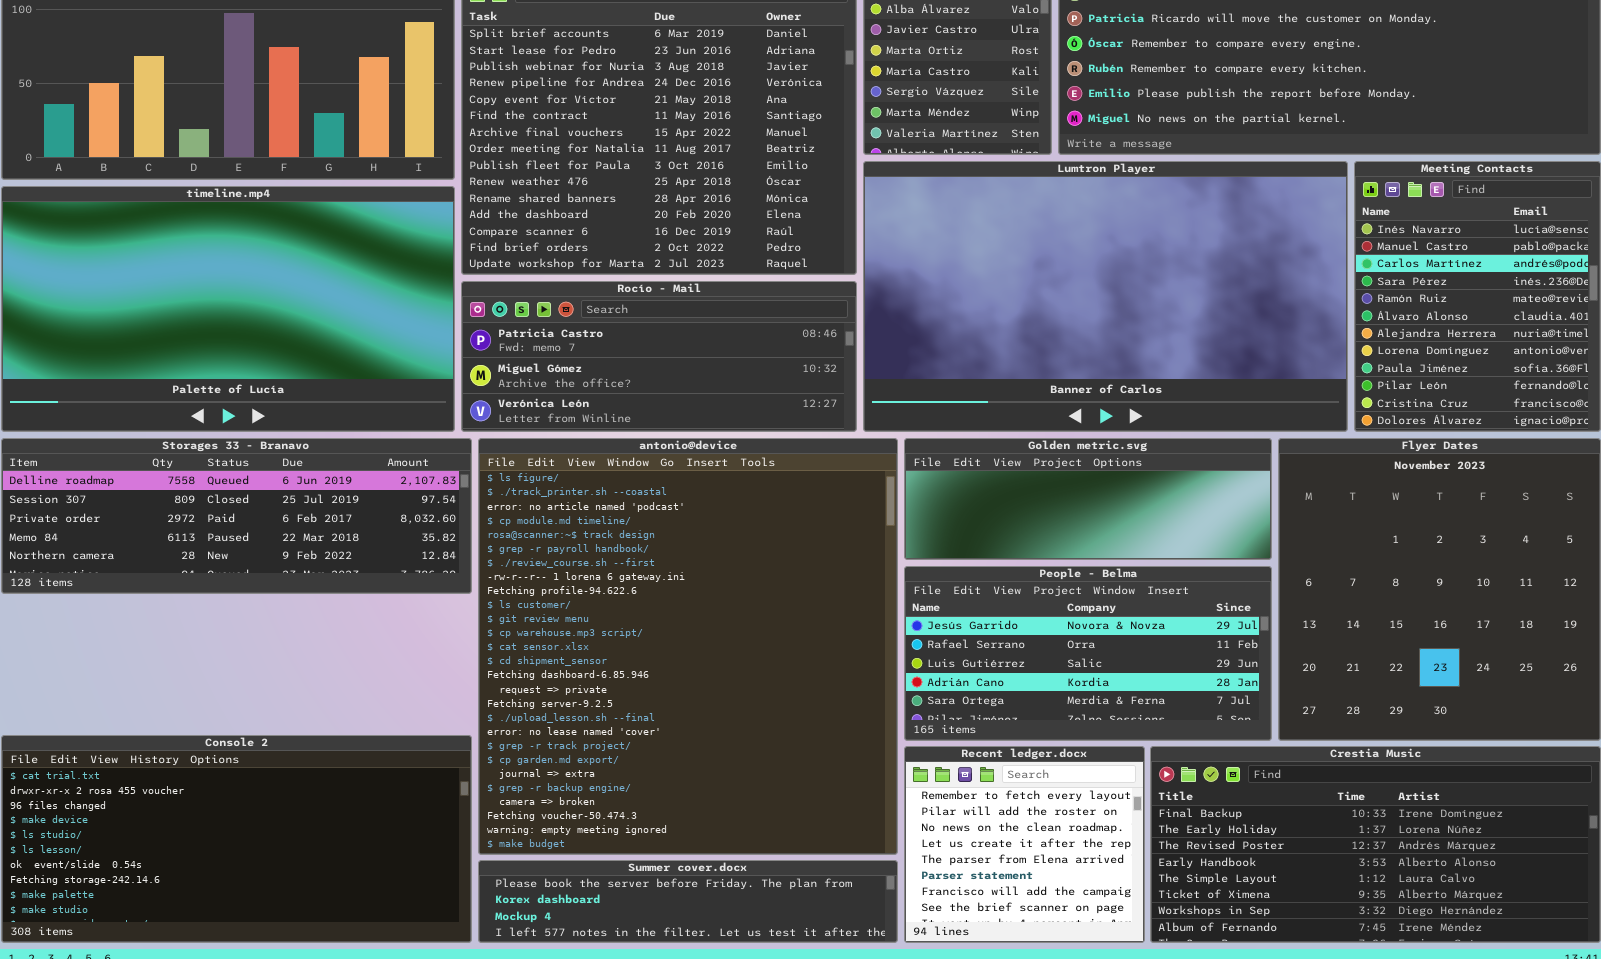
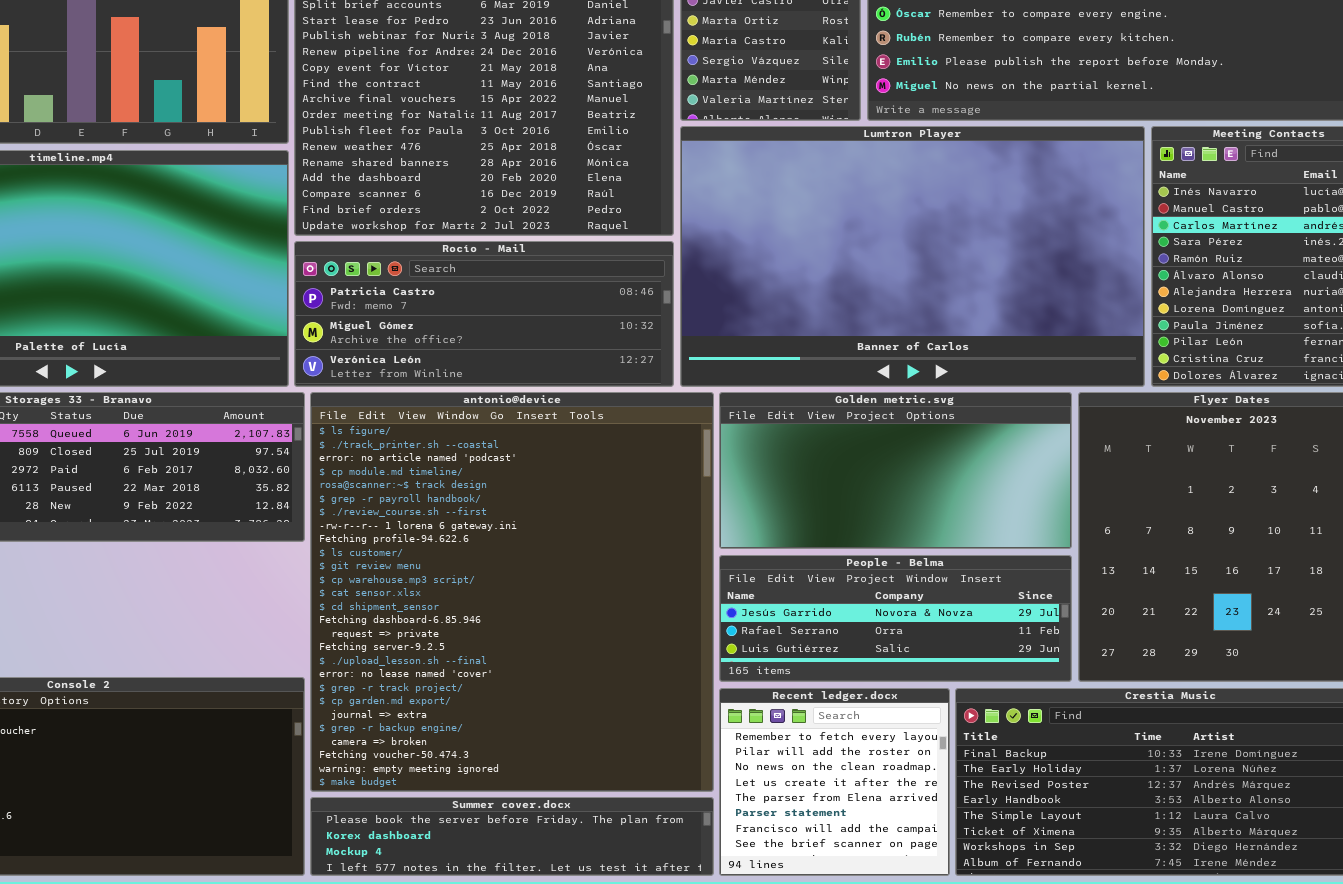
Golden metric.svg: [904,438,1272,560] -> [719,392,1072,549], resized
People - Belma: [904,566,1272,741] -> [719,555,1072,682], resized

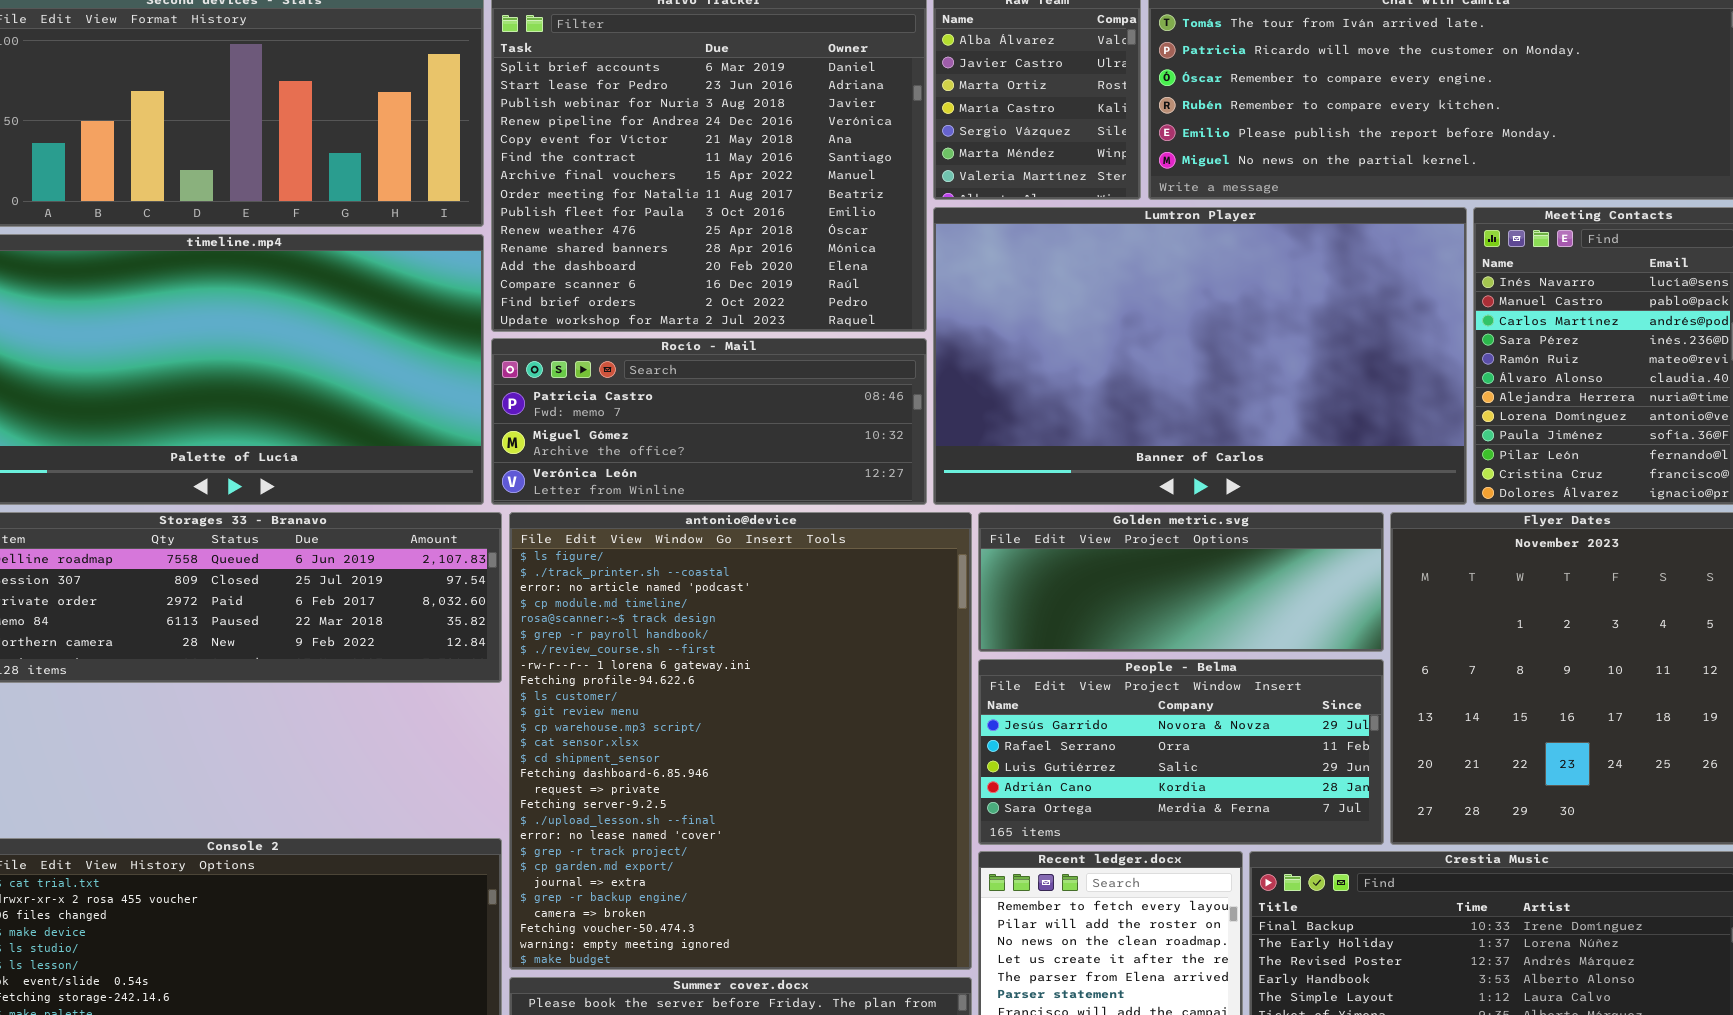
Golden metric.svg: [719,392,1072,549] -> [978,512,1384,652], resized
People - Belma: [719,555,1072,682] -> [978,659,1384,845], resized

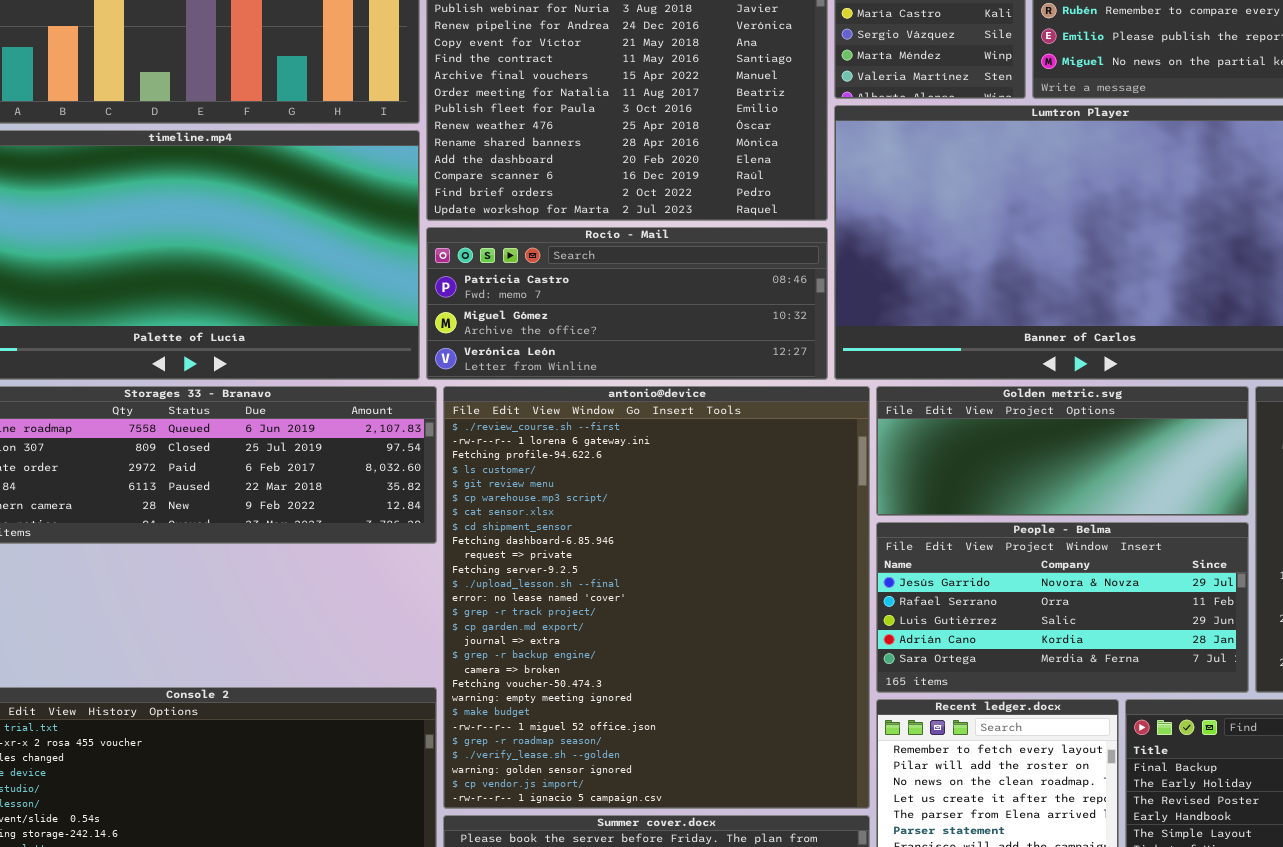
antonio@device: [509,512,972,970] -> [443,386,870,809], scrolled down 6 rows

